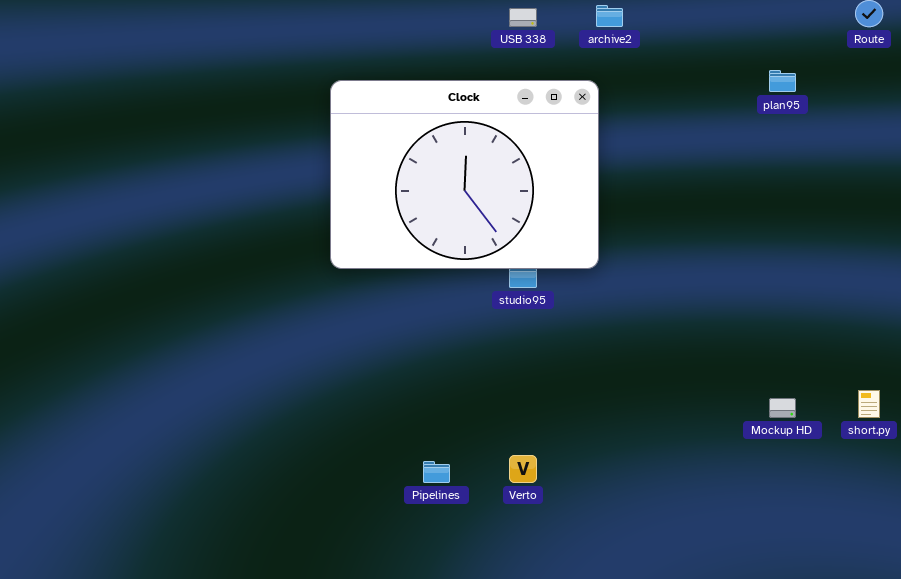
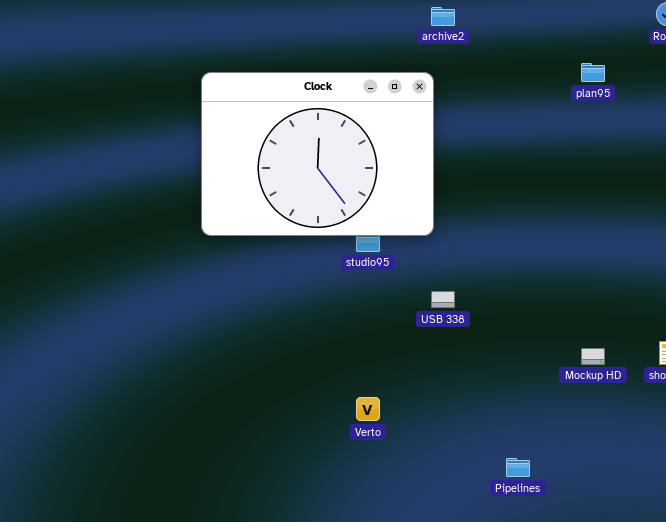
USB 338: [509,8,537,27] -> [431,291,455,308], moved
Pipelines: [423,461,450,483] -> [506,458,530,477], moved

